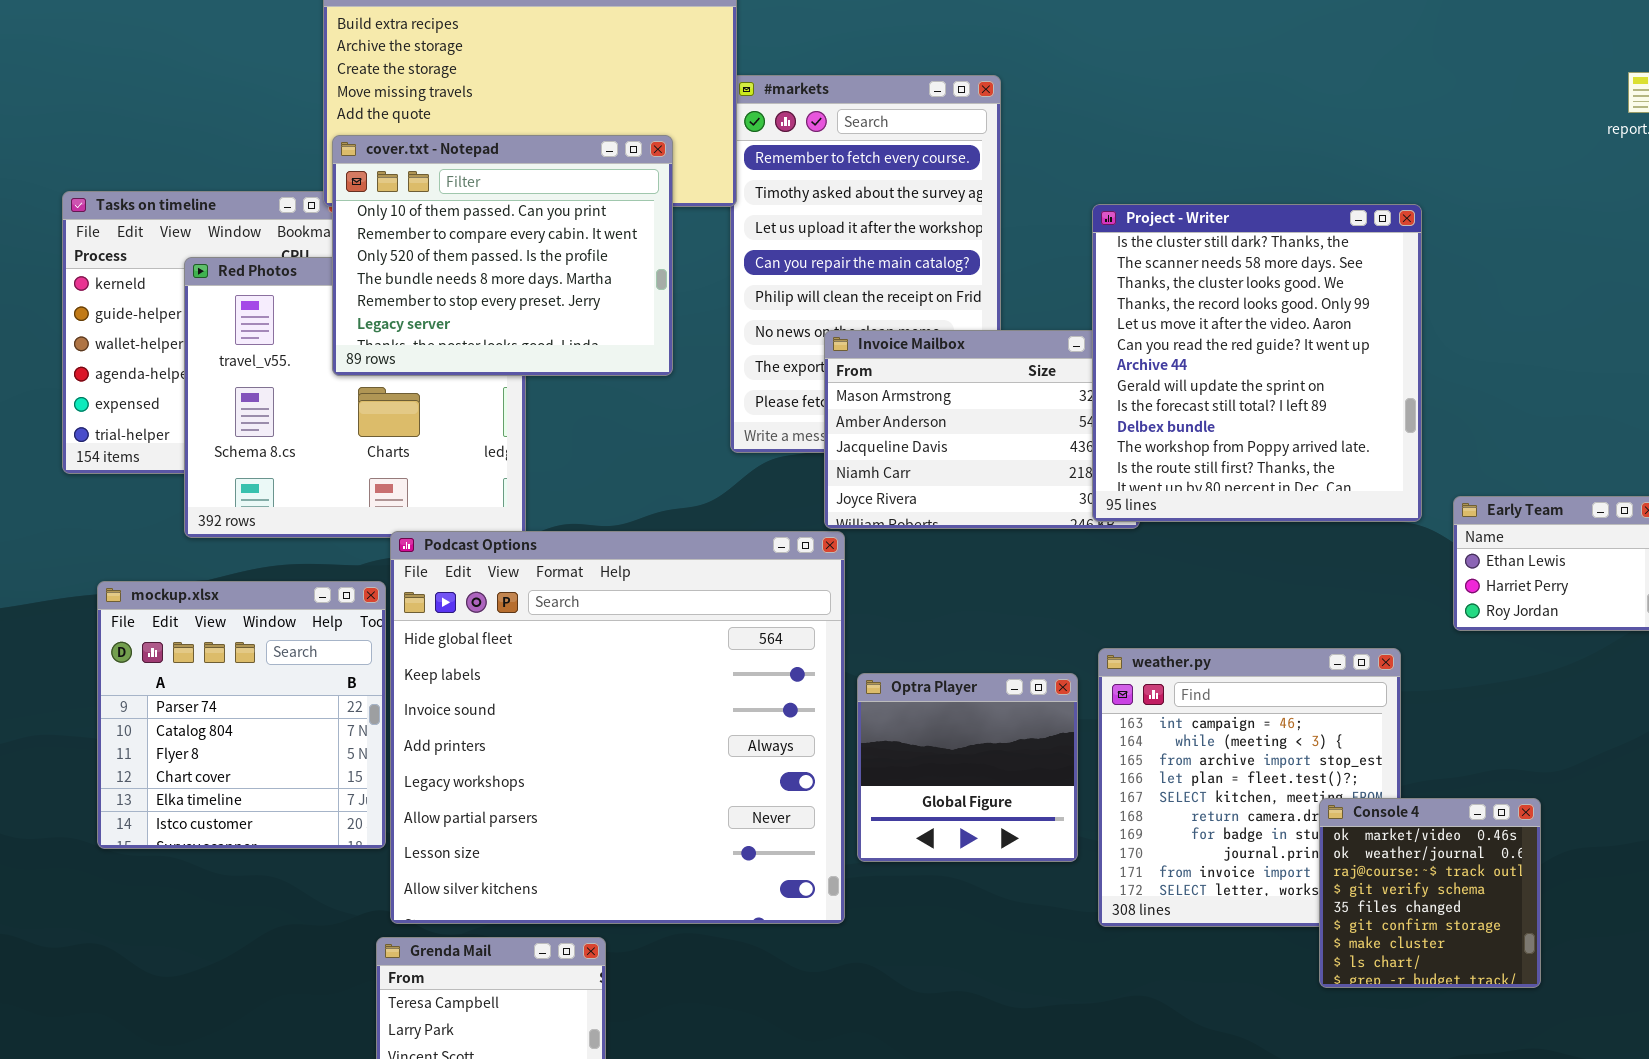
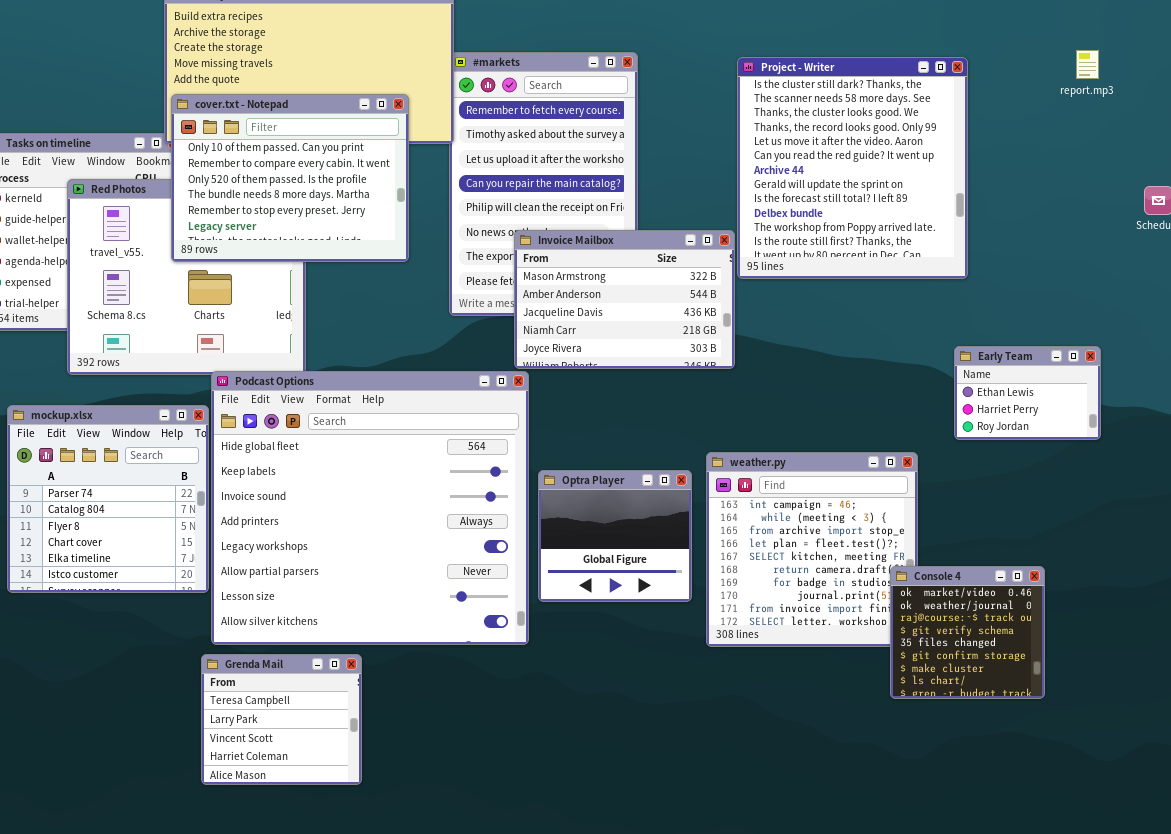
Project - Writer: [1092,204,1422,522] -> [737,57,968,279], moved
Console 4: [1319,798,1541,988] -> [890,566,1045,699], moved

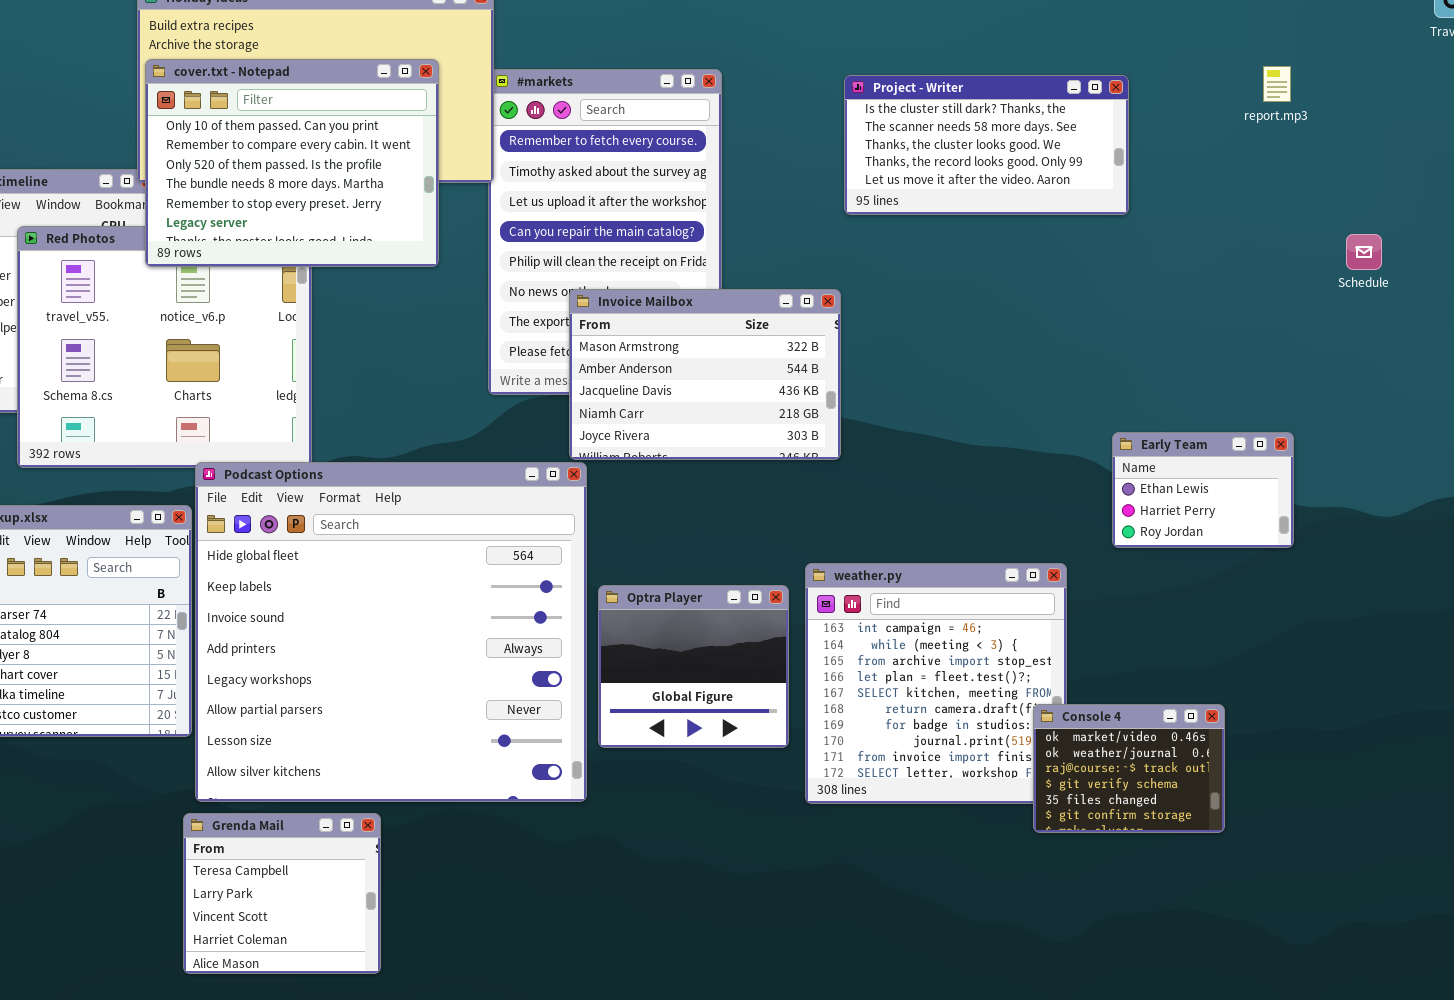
Project - Writer: [737,57,968,279] -> [844,75,1129,215], resized
cover.txt - Notepad: [171,94,409,262] -> [145,59,439,267], moved
Console 4: [890,566,1045,699] -> [1033,704,1225,833], resized

